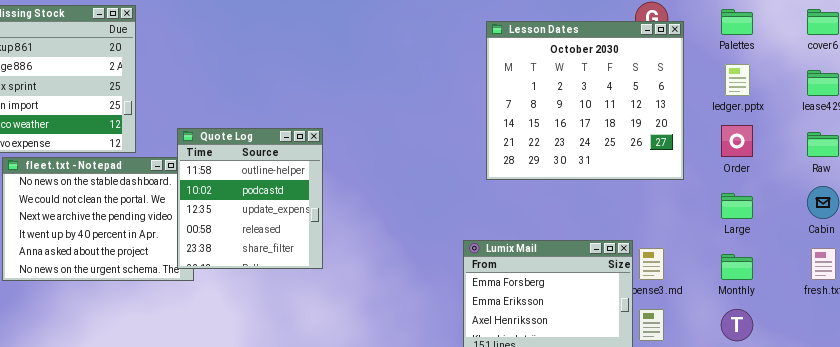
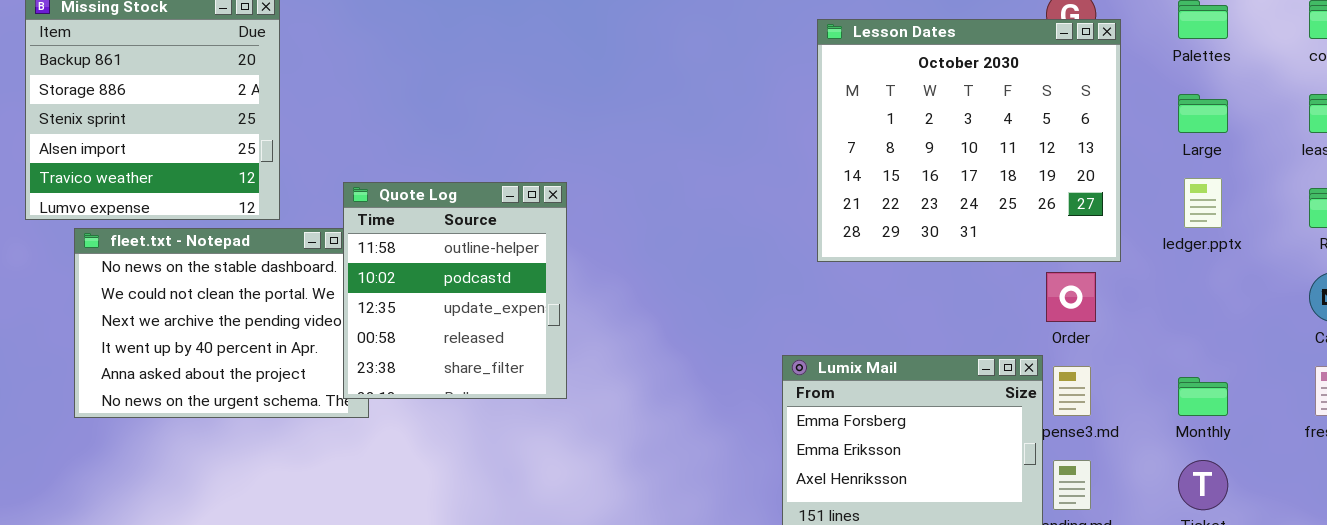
ledger.pptx: [725,64,750,96] -> [1184,178,1222,228], moved
Order: [721,125,753,157] -> [1046,272,1096,322], moved
Large: [721,193,753,219] -> [1178,94,1228,133], moved

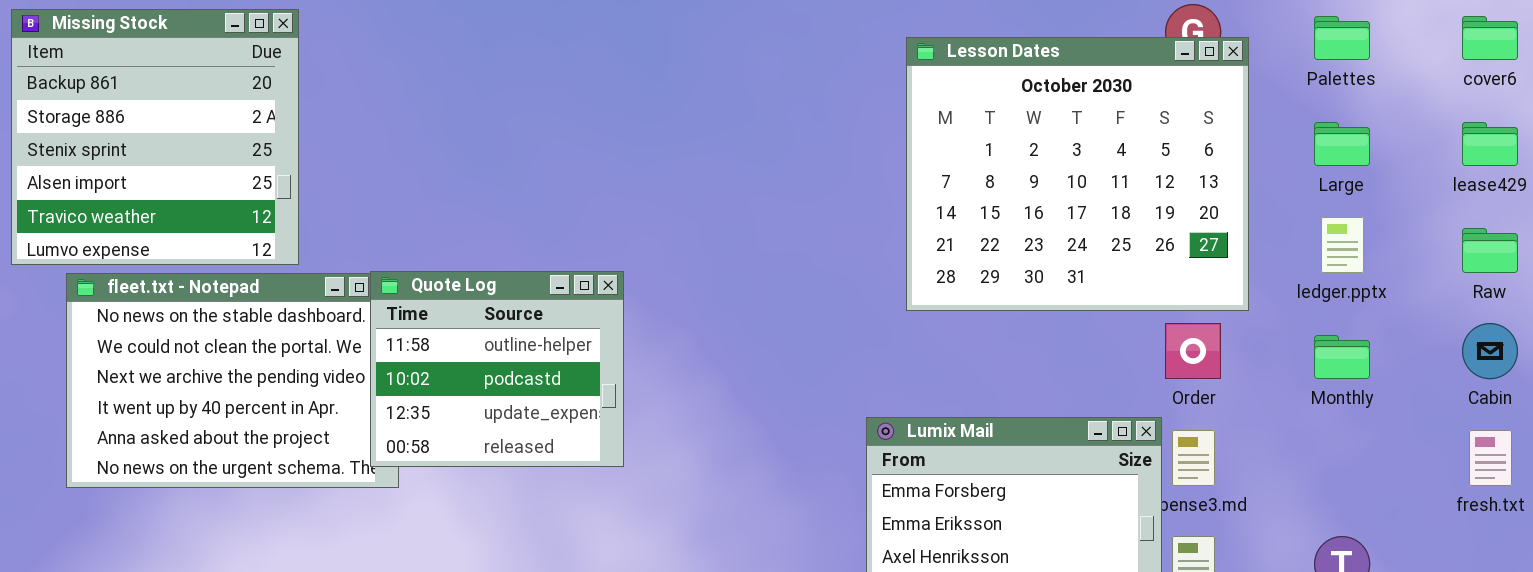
Quote Log: [343,182,567,399] -> [370,271,624,467], resized
Monthly: [1178,377,1228,416] -> [1314,335,1370,379], moved

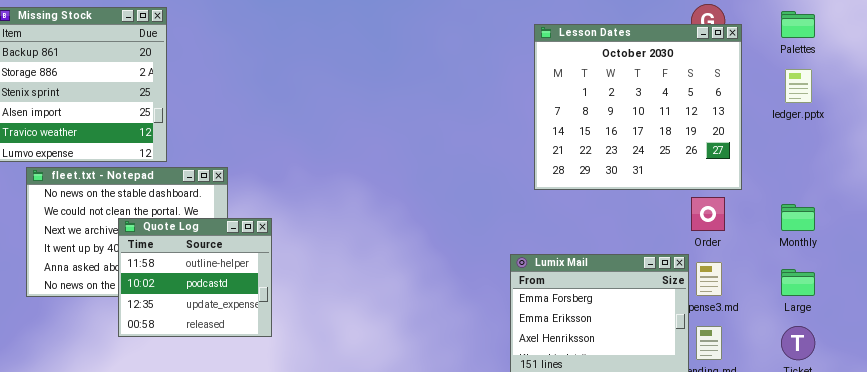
Large: [1314,122,1370,166] -> [781,269,815,296], moved
ledger.pptx: [1321,217,1364,273] -> [785,69,812,103], moved
Quote Log: [370,271,624,467] -> [118,218,272,337], moved

